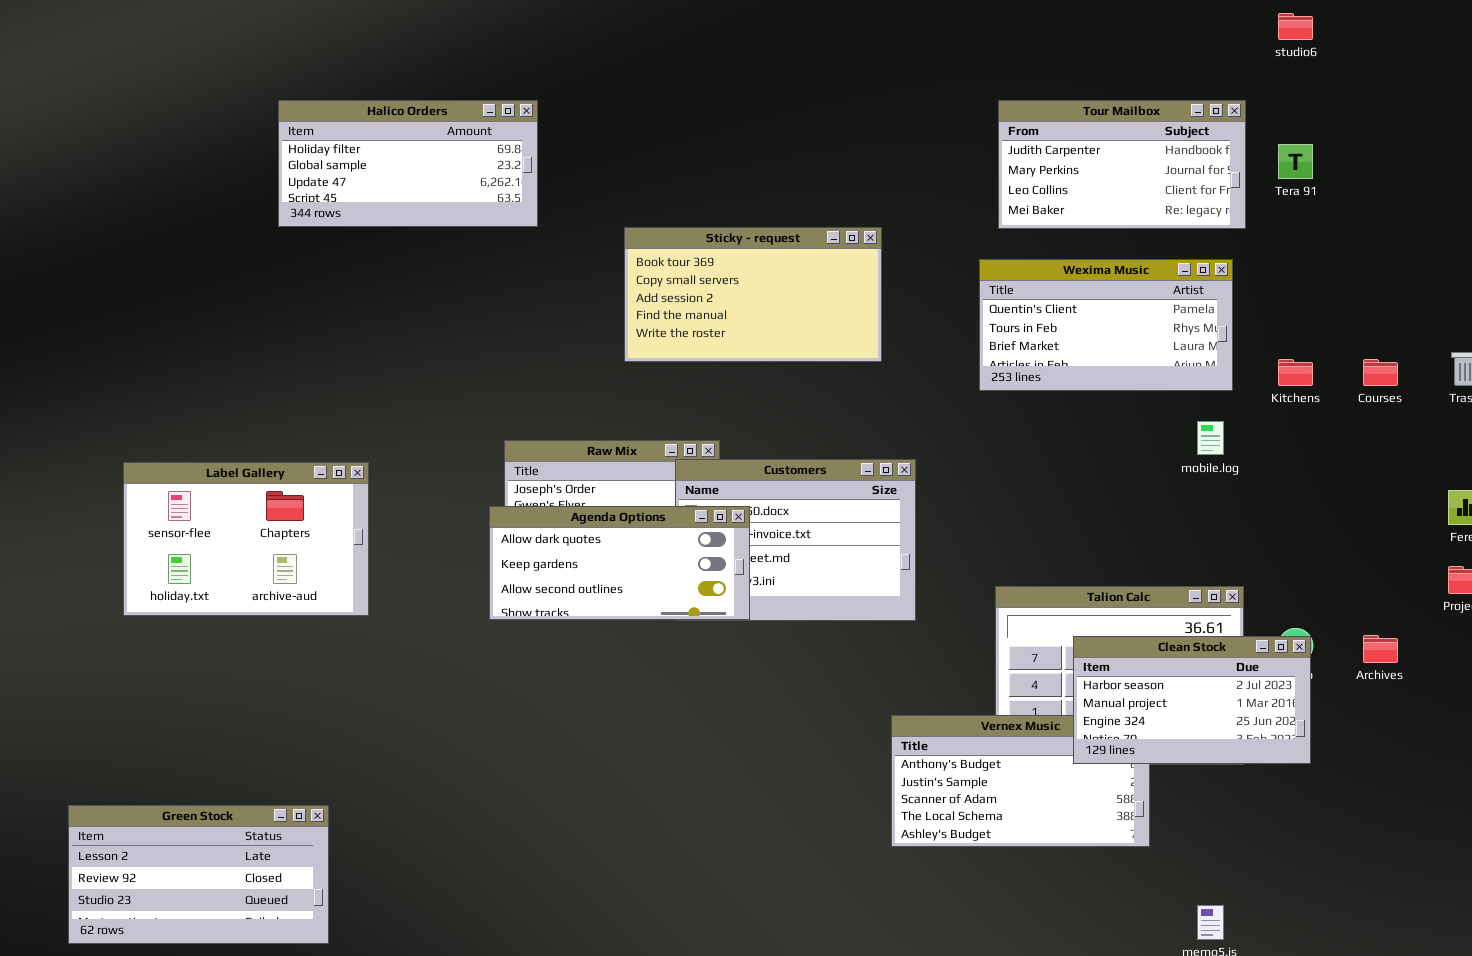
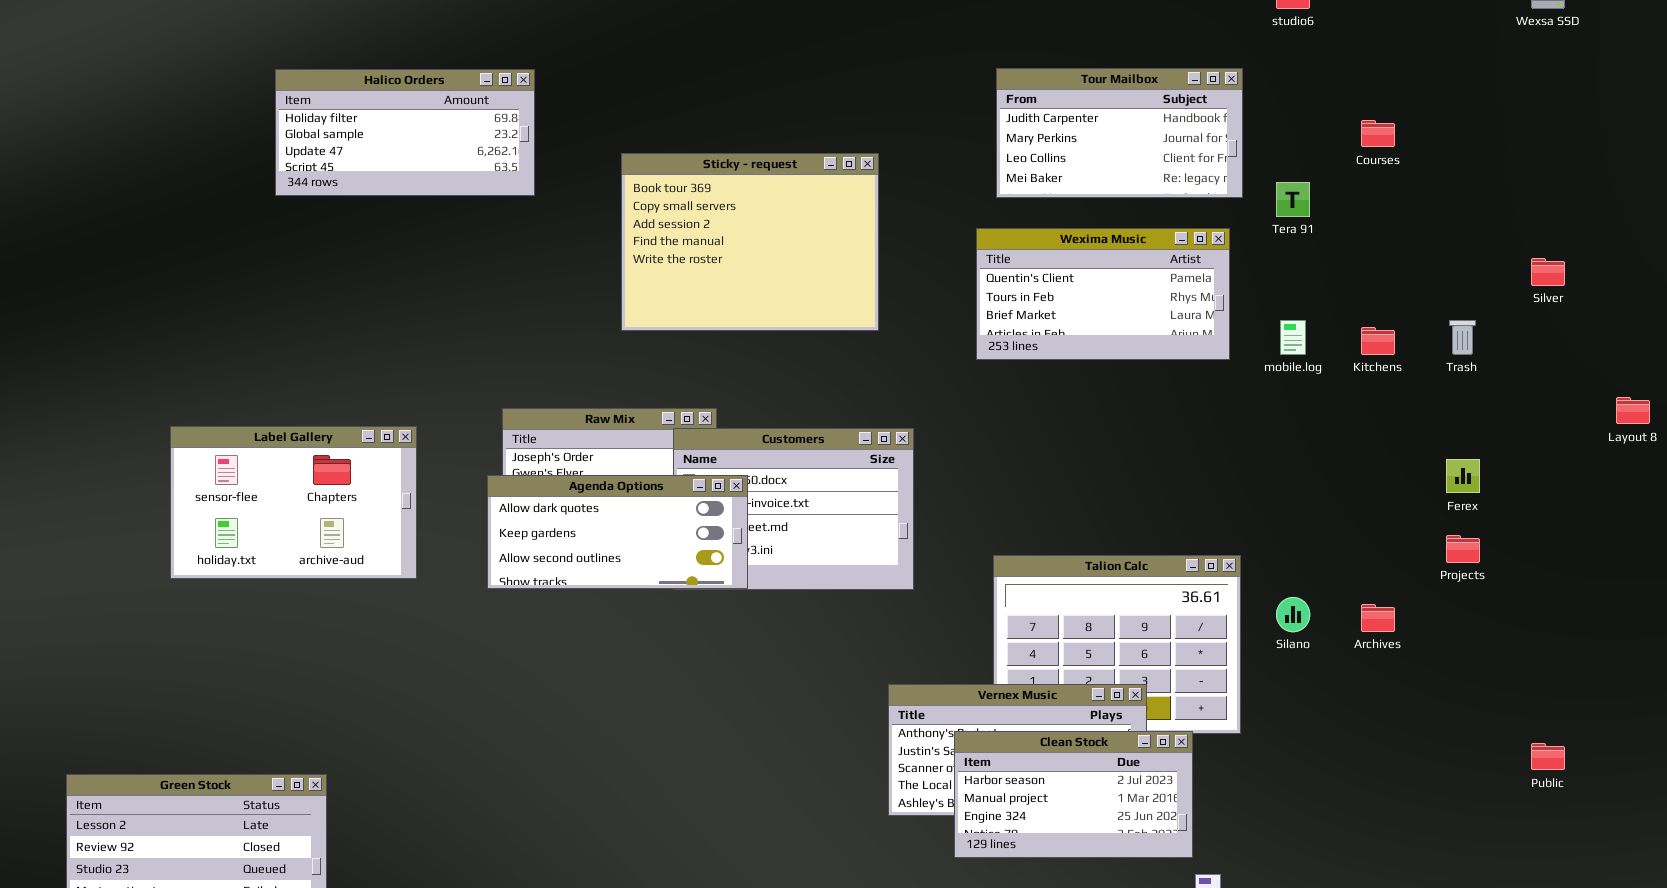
Tera 91: [1278,144,1313,179] -> [1276,182,1310,217], moved
Sticky - request: [624,227,882,362] -> [621,153,879,331], resized
Kitchens: [1278,359,1313,386] -> [1361,327,1395,355], moved
Courses: [1363,359,1398,386] -> [1361,120,1395,147], moved
mobile.log: [1197,421,1224,455] -> [1280,320,1306,355], moved
Label Gallery: [123,462,369,616] -> [170,426,417,579], moved
Clean Stock: [1073,636,1311,764] -> [954,731,1193,858], moved

